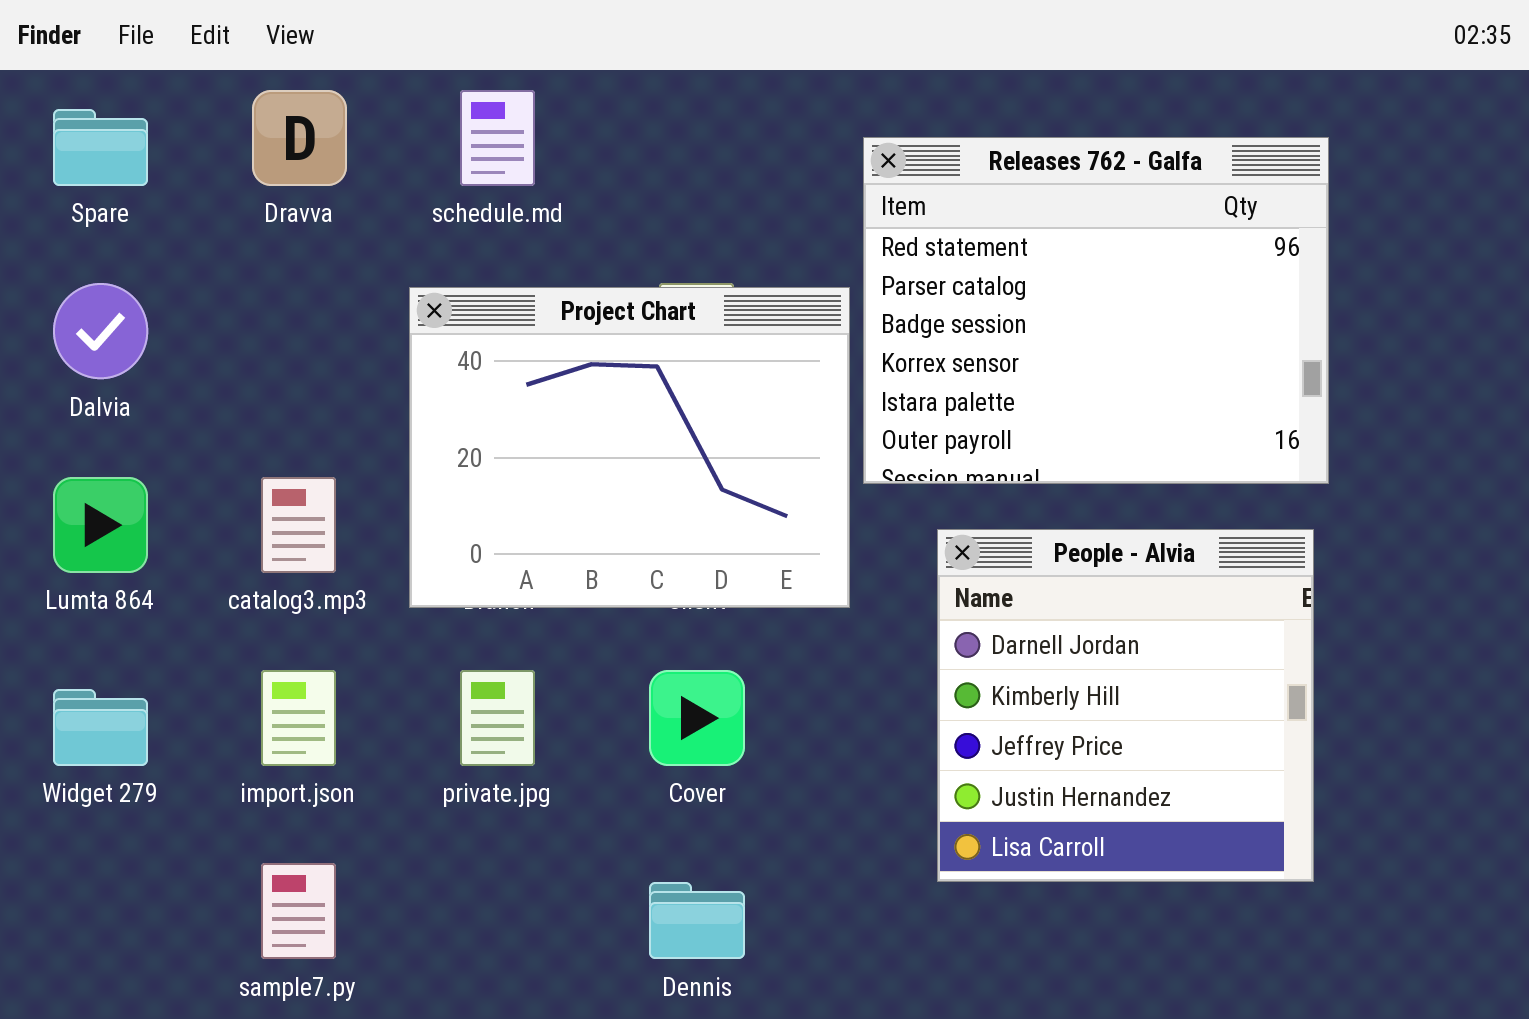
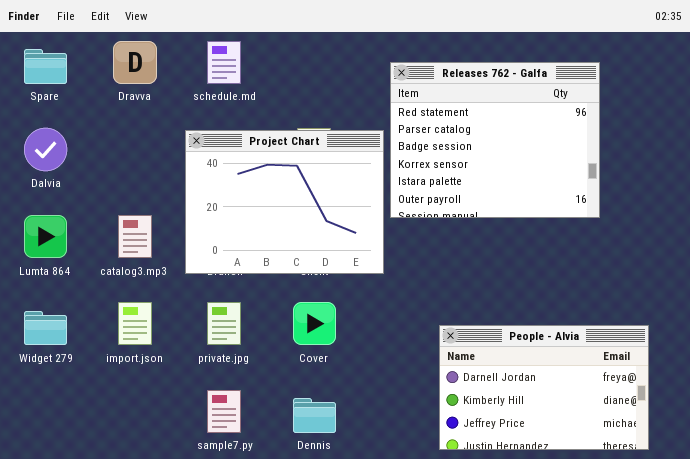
People - Alvia: [937,529,1314,882] -> [439,325,649,450], moved, resized
sample7.py: [261,863,336,959] -> [207,390,241,433], moved

